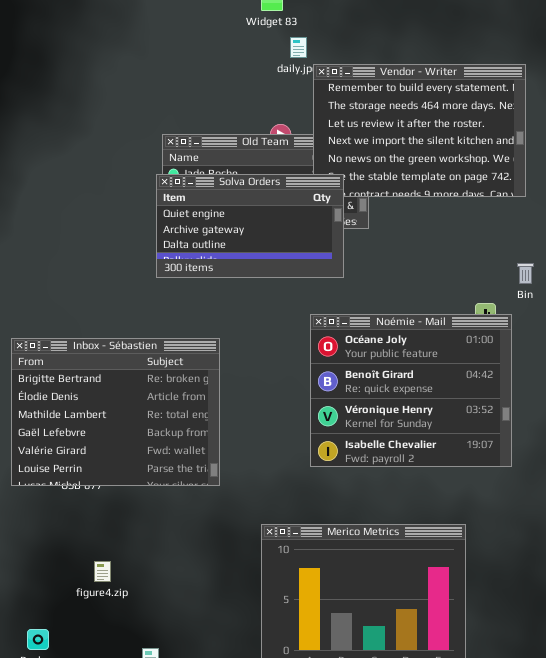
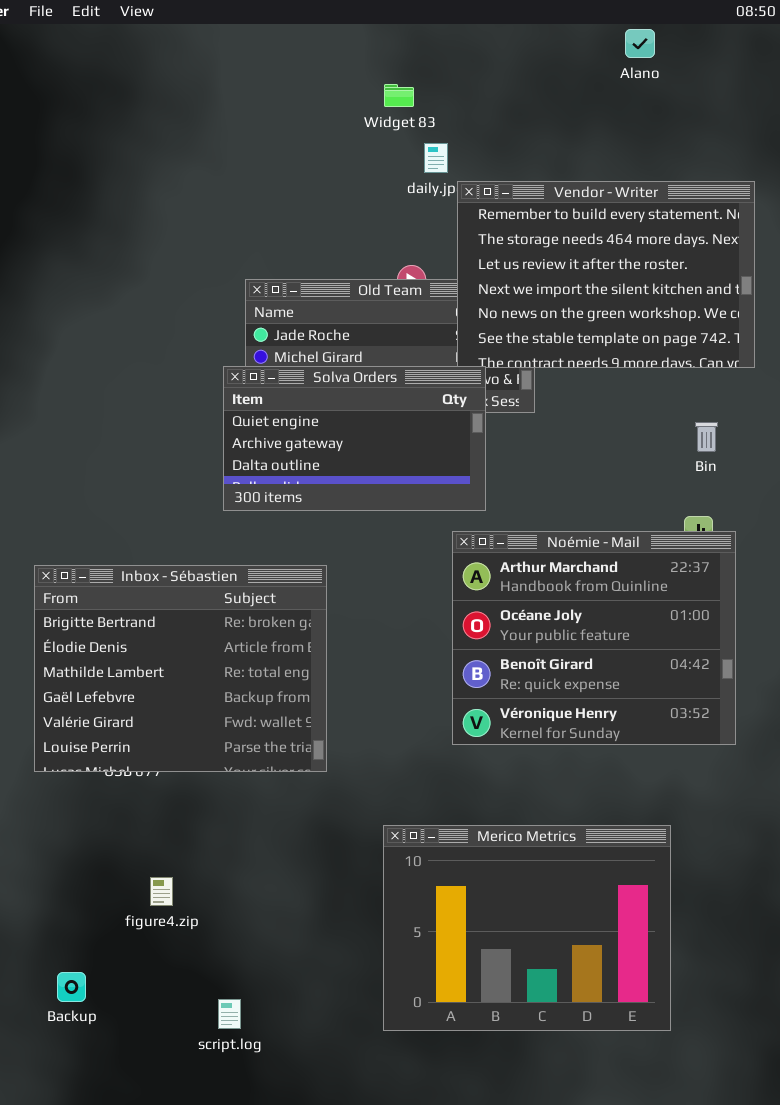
Solva Orders: [156,174,344,278] -> [223,366,486,511], moved
Bin: [517,263,534,284] -> [695,422,718,452], moved
Noémie - Mail: [310,314,512,467] -> [452,531,736,745], scrolled up 1 row

